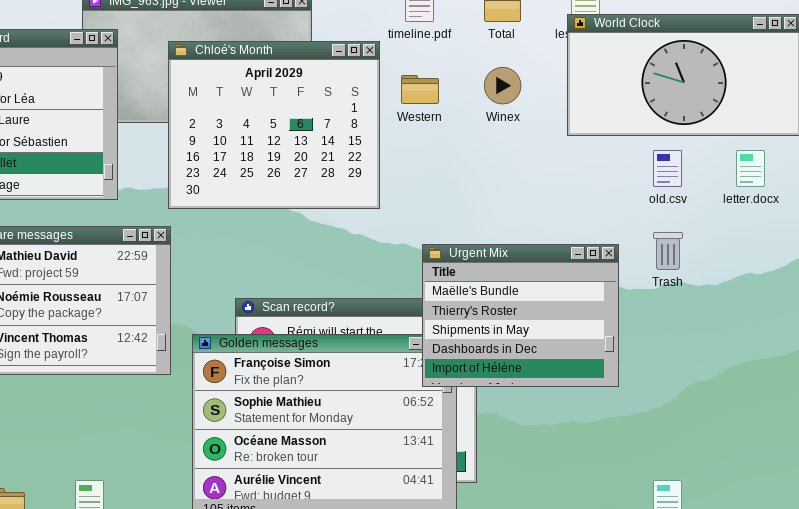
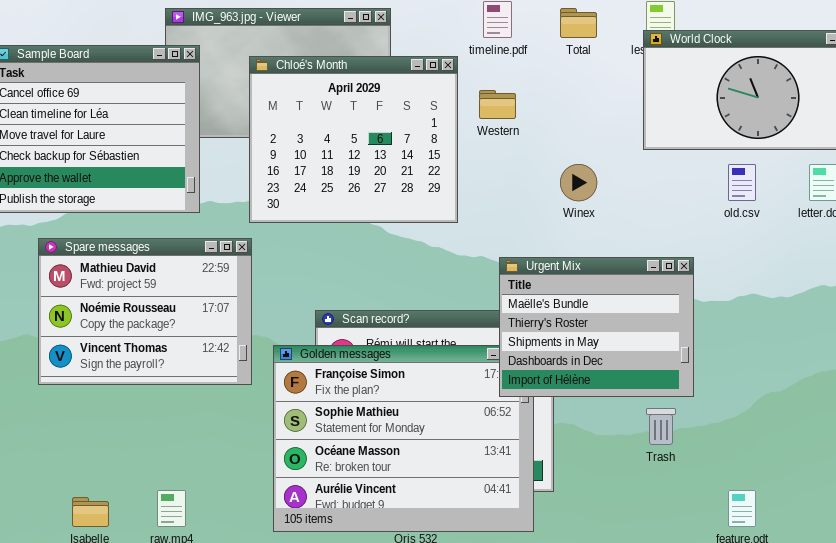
Winex: [484,67,521,104] -> [560,164,597,201], moved
Trash: [653,232,683,270] -> [646,408,676,445], moved

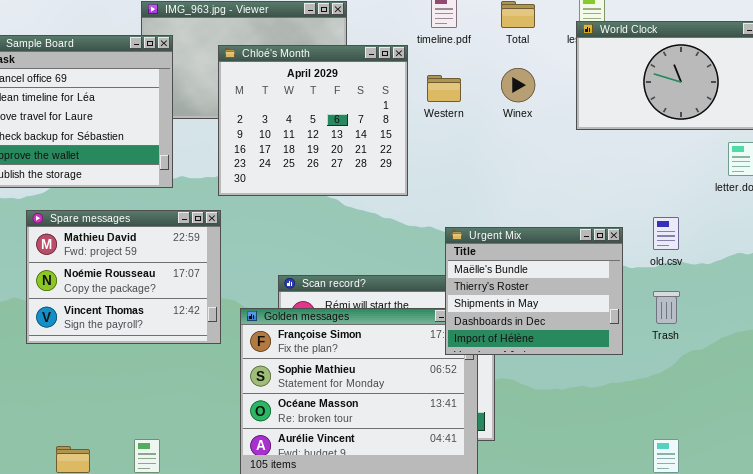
Winex: [560,164,597,201] -> [501,68,535,102], moved
old.csv: [728,164,756,201] -> [653,217,679,250], moved
Trash: [646,408,676,445] -> [653,291,680,324], moved

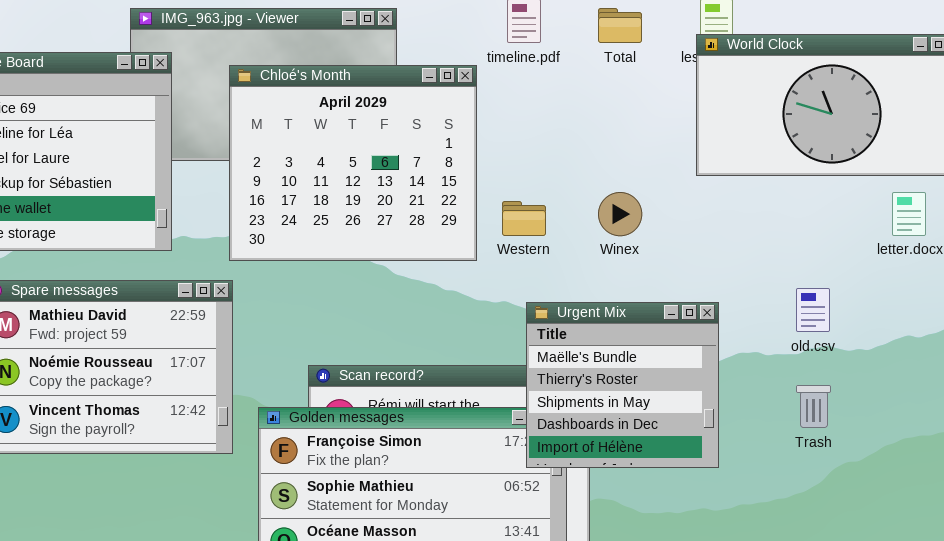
Winex: [501,68,535,102] -> [598,192,642,236], moved
Western: [427,75,461,102] -> [502,201,546,236], moved
Urgent Mix: [445,227,623,355] -> [526,302,719,468], resized

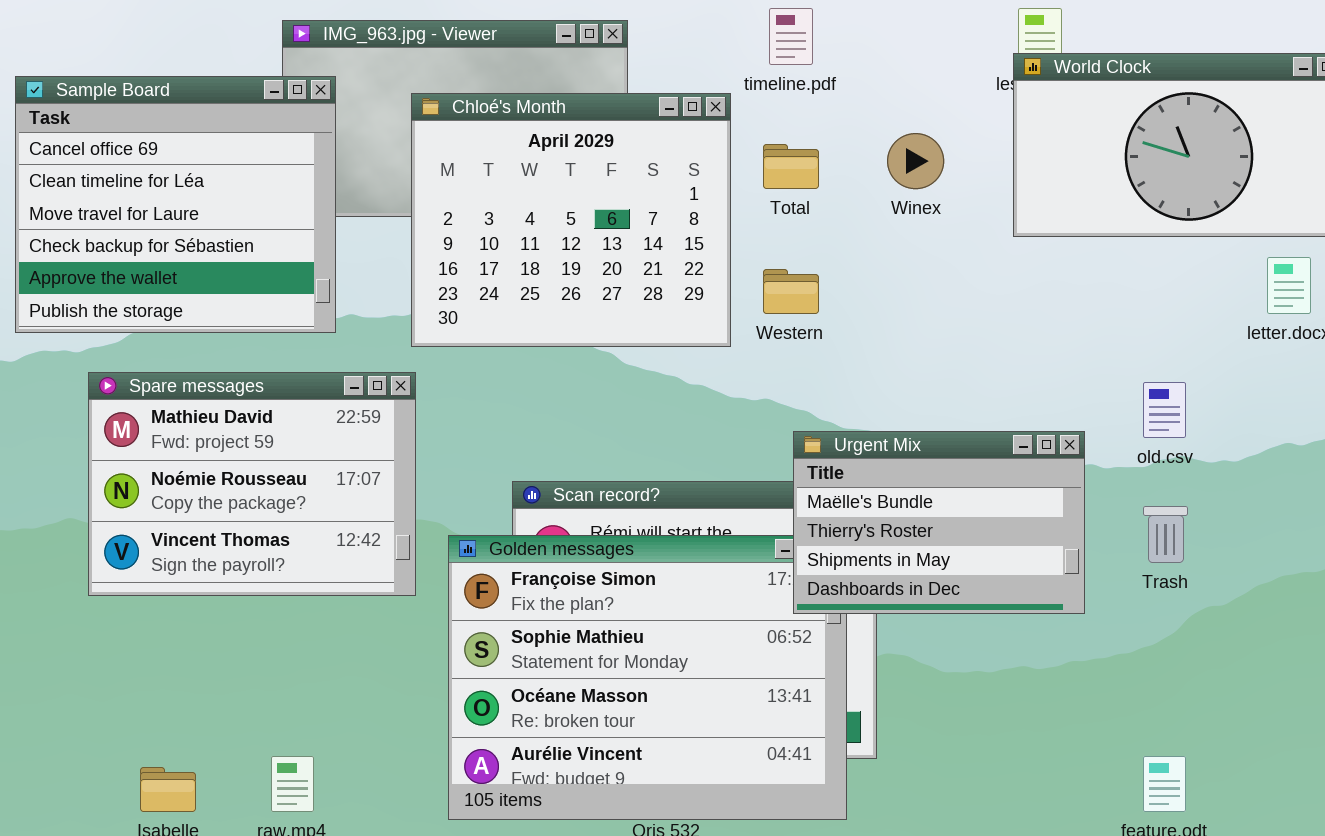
Total: [598,8,642,43] -> [763,144,819,189], moved
Winex: [598,192,642,236] -> [887,133,944,189], moved
Urgent Mix: [526,302,719,468] -> [793,431,1085,614], resized

